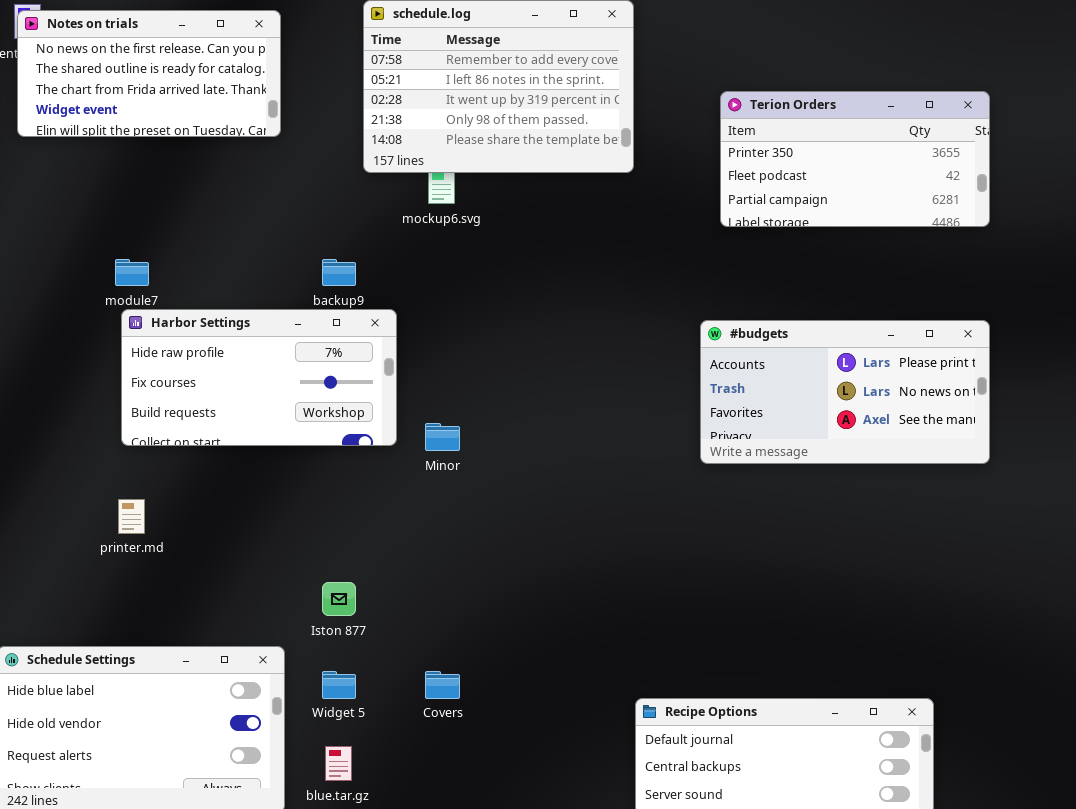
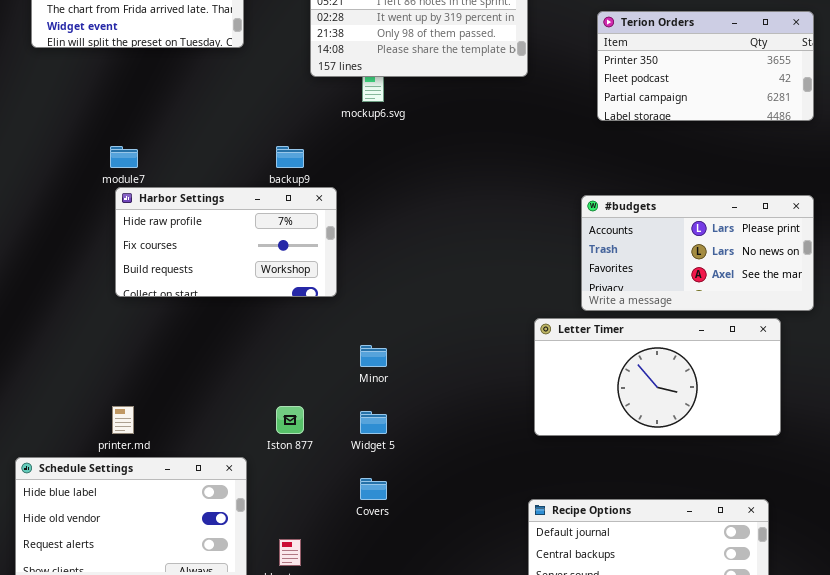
Minor: [425,423,460,451] -> [360,345,387,367], moved
Letter Timer: none -> [534,318,781,436], opened
printer.md: [118,499,145,534] -> [112,406,134,434], moved
Widget 5: [322,671,356,699] -> [360,411,387,434], moved

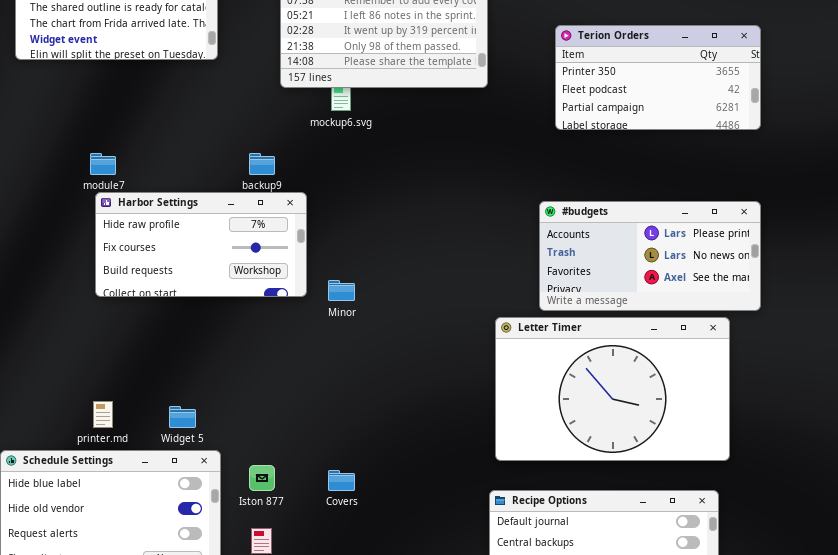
Letter Timer: [534,318,781,436] -> [495,317,730,461], resized
Minor: [360,345,387,367] -> [328,280,355,301], moved
Iston 877: [276,406,304,434] -> [249,465,275,491], moved
Widget 5: [360,411,387,434] -> [169,406,196,428], moved

